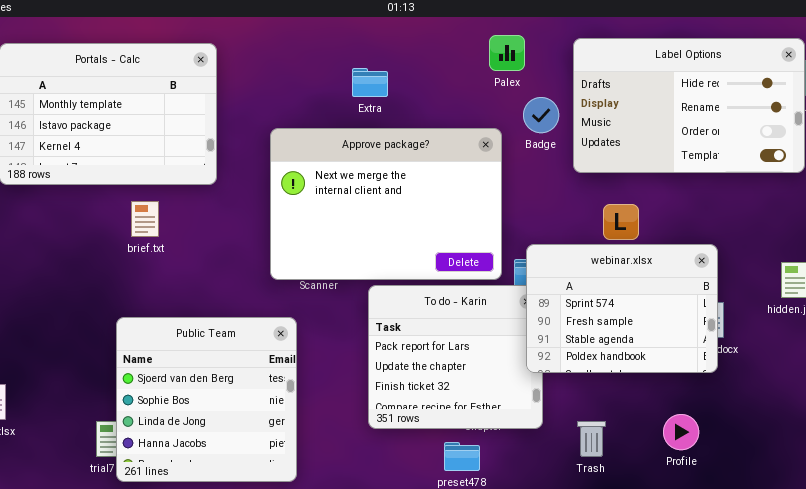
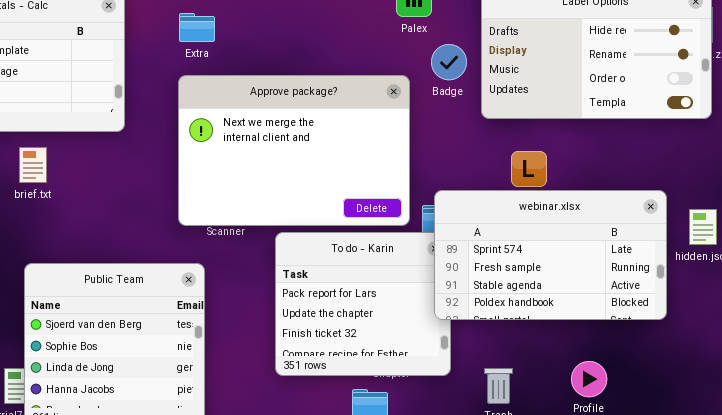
Extra: [352,68,388,97] -> [179,13,215,42], moved
brief.txt: [131,201,159,237] -> [19,147,47,183], moved
webinar.xlsx: [526,244,718,373] -> [434,190,667,320], resized

